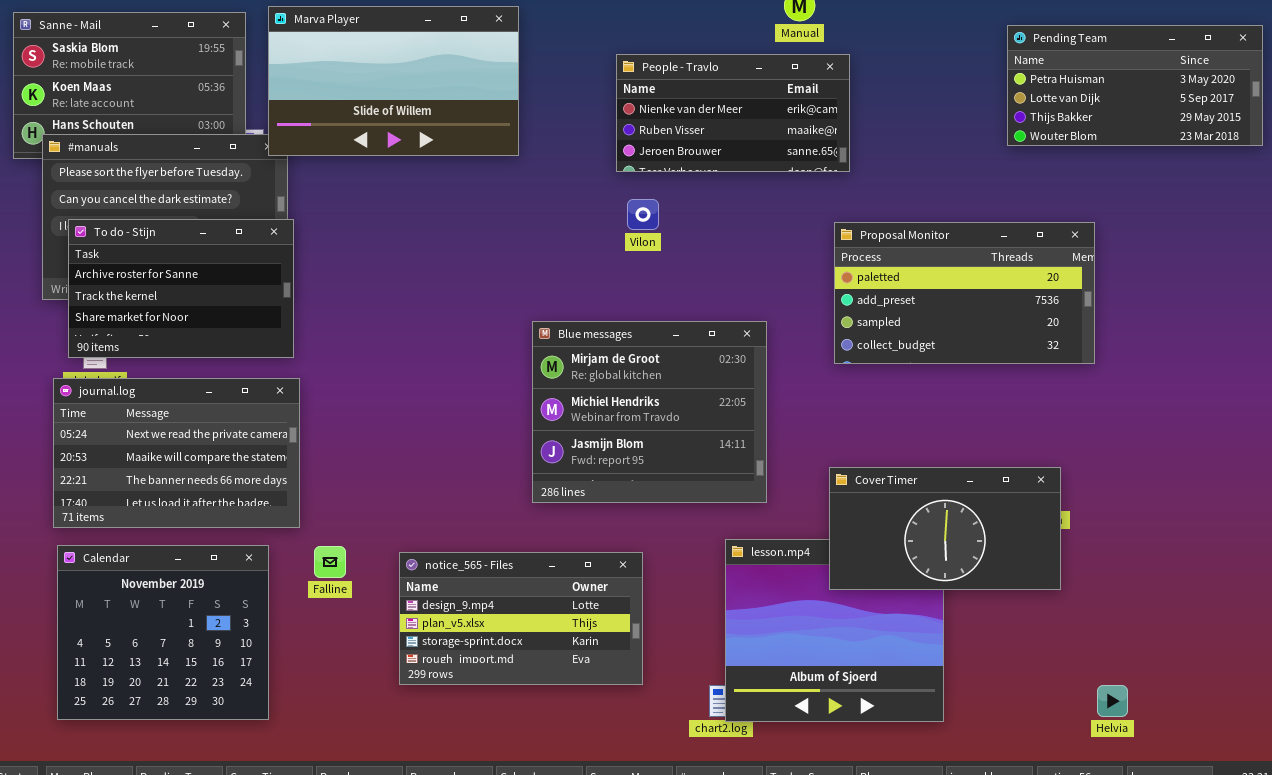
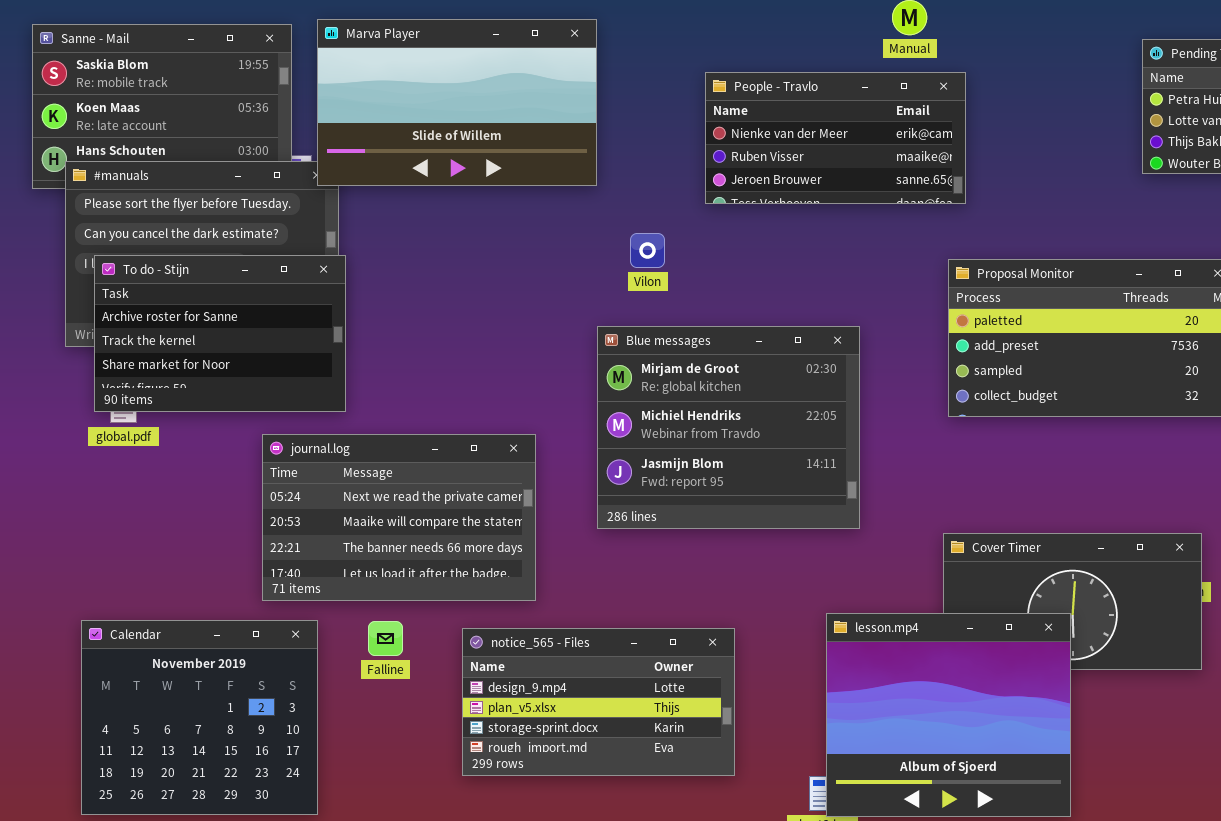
Vilon: [627,199,659,230] -> [630,233,665,268], moved
Blue messages: [532,321,767,503] -> [597,326,860,529], moved
journal.log: [53,378,300,528] -> [262,434,536,601], moved
lesson.mp4: [725,539,944,722] -> [826,613,1071,817], raised

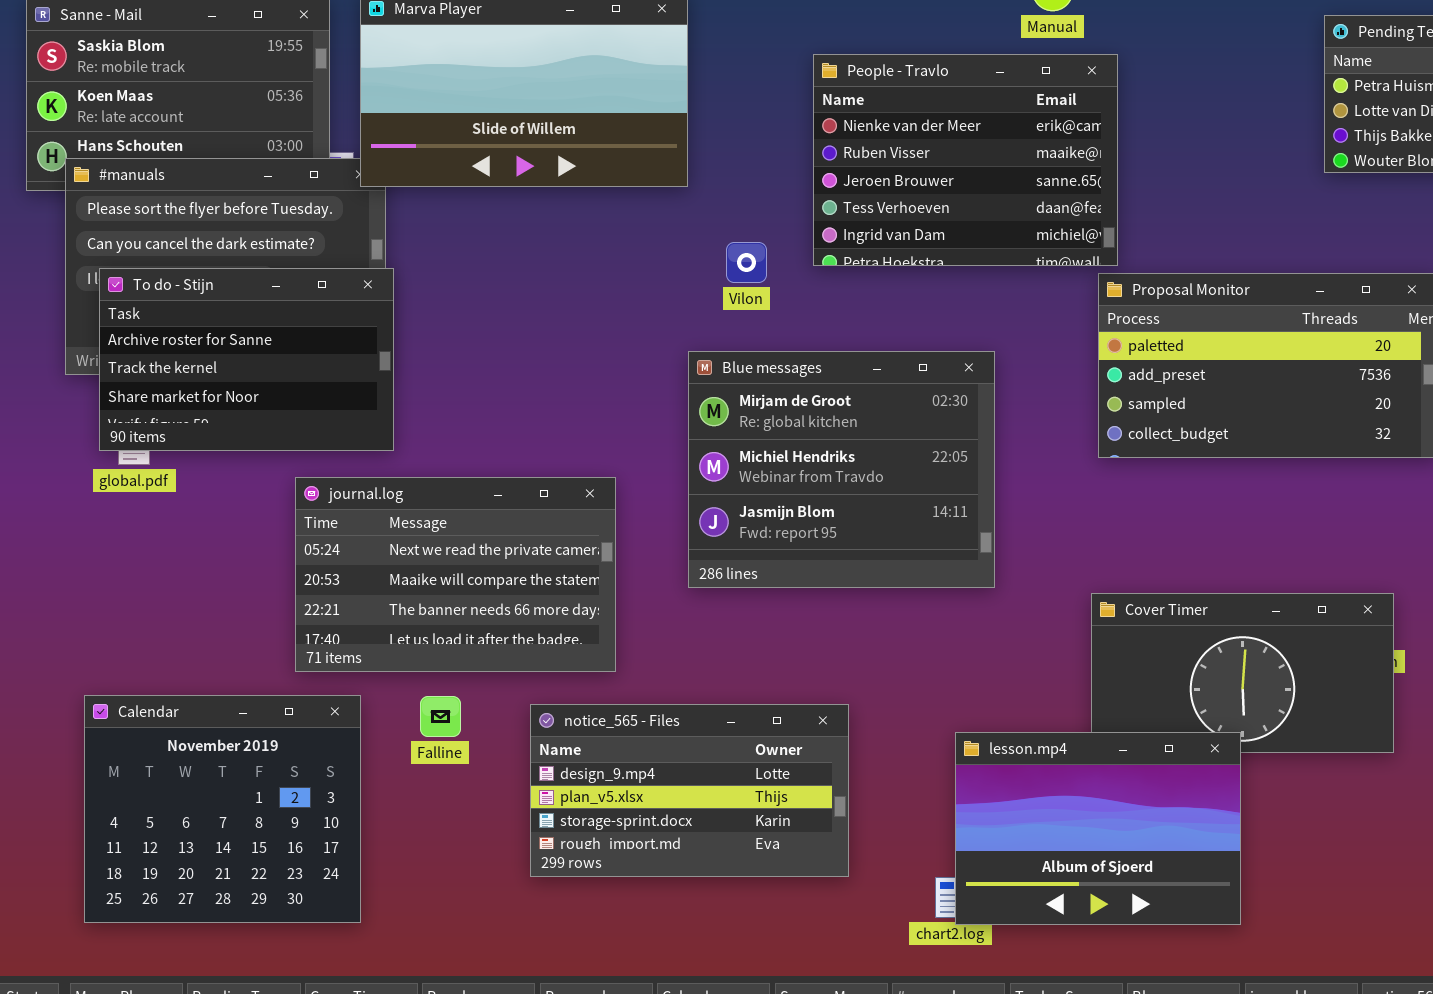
People - Travlo: [705,72,966,204] -> [813,54,1118,266], resized
lesson.mp4: [826,613,1071,817] -> [955,732,1241,925], resized

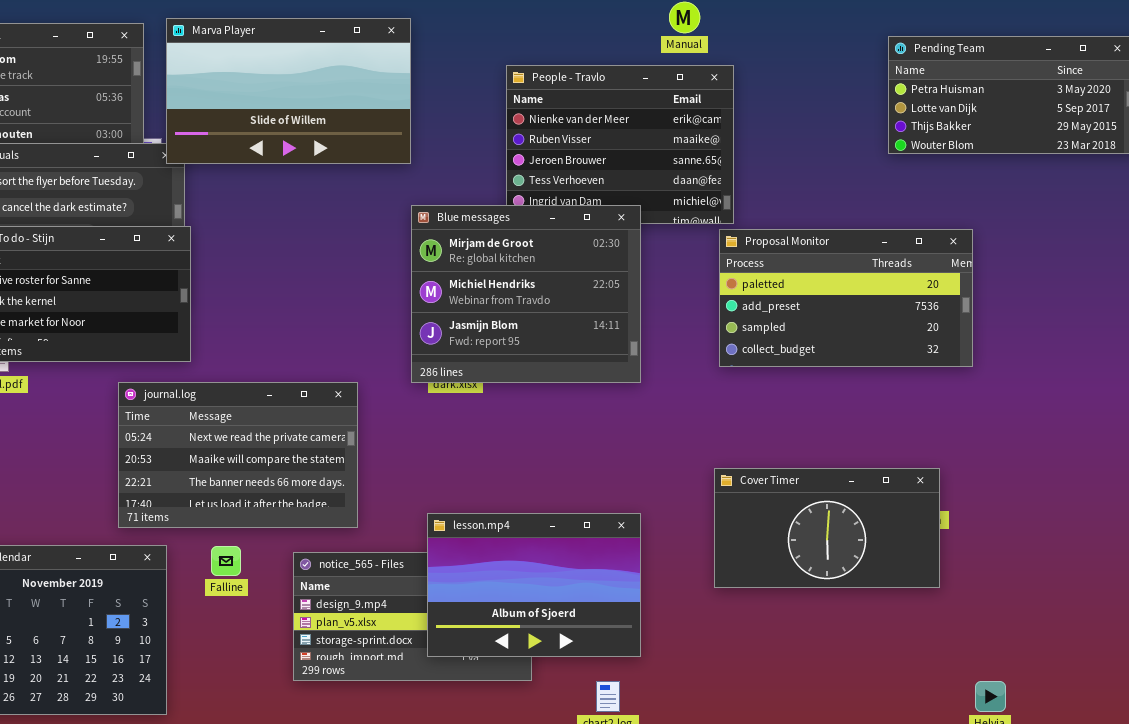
Blue messages: [688,351,995,588] -> [411,205,641,383], moved
lesson.mp4: [955,732,1241,925] -> [427,513,641,657], moved

